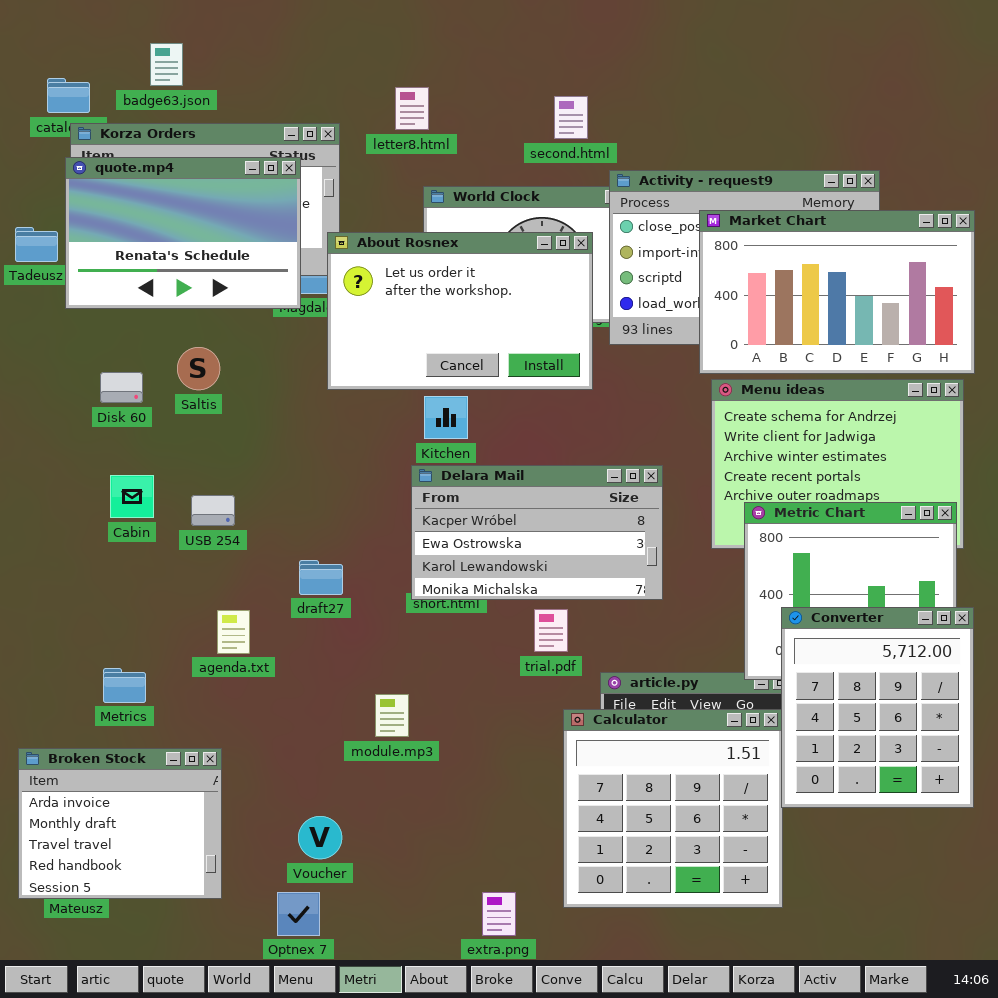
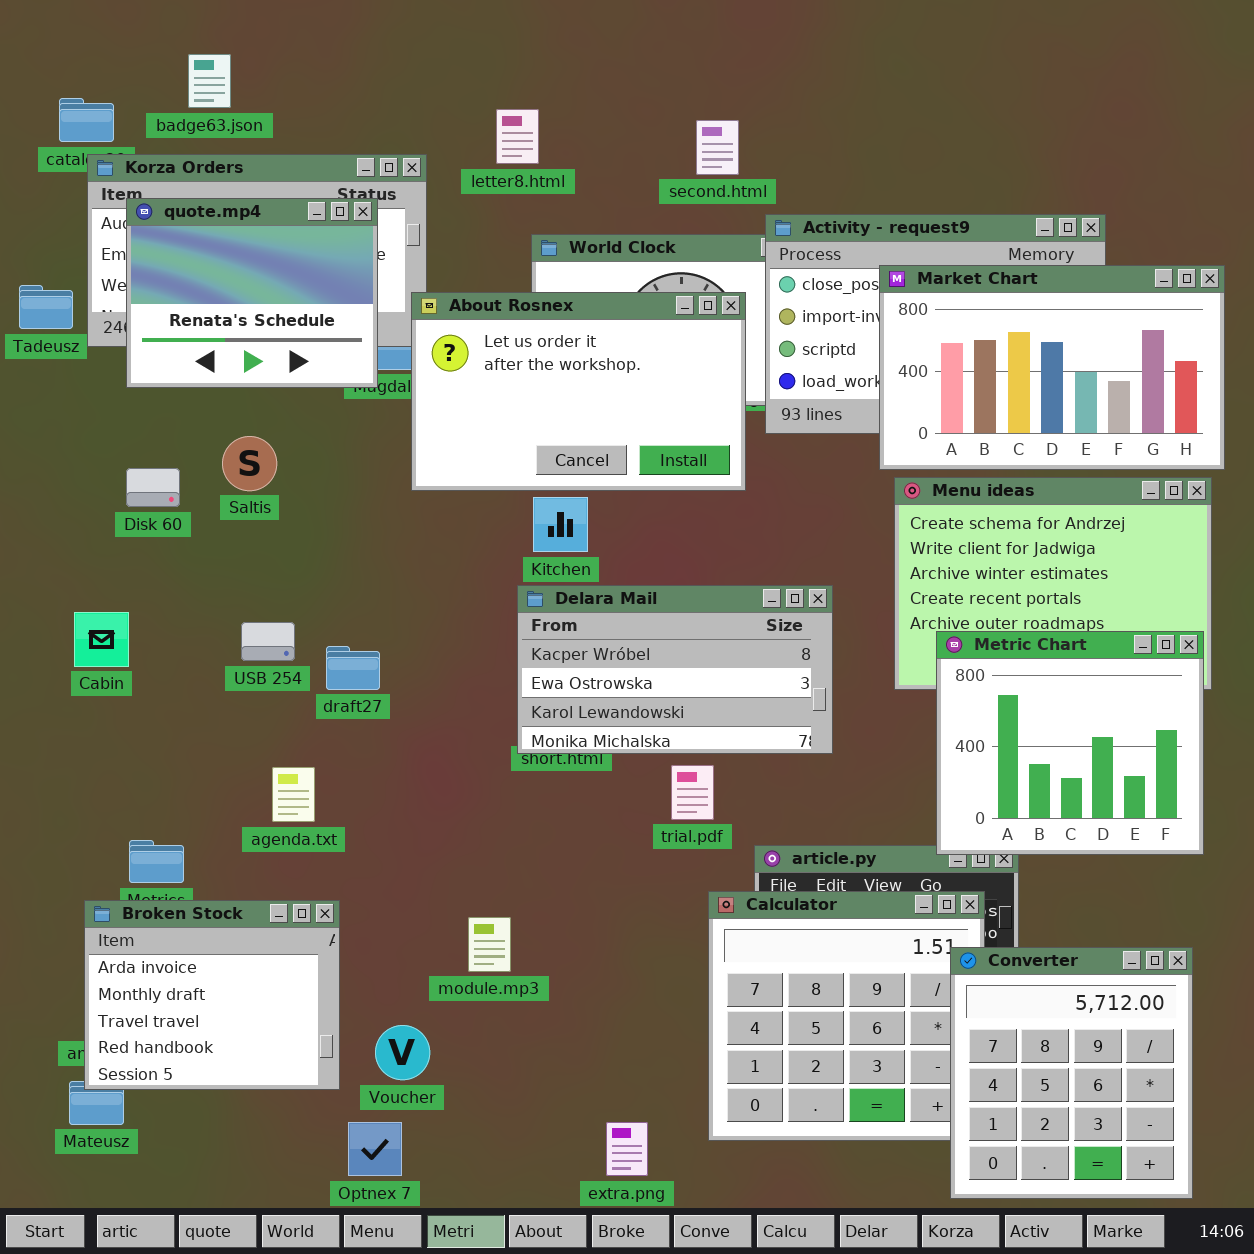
quote.mp4: [65,157,301,309] -> [126,198,378,388], resized
Cabin: [110,475,154,518] -> [74,612,129,667], moved
draft27: [299,560,343,595] -> [326,646,380,690], moved
Converter: [781,607,974,808] -> [950,947,1193,1199], moved
module.mp3: [375,694,409,737] -> [468,917,511,972], moved
Broken Stock: [18,748,222,899] -> [84,900,340,1090], moved

